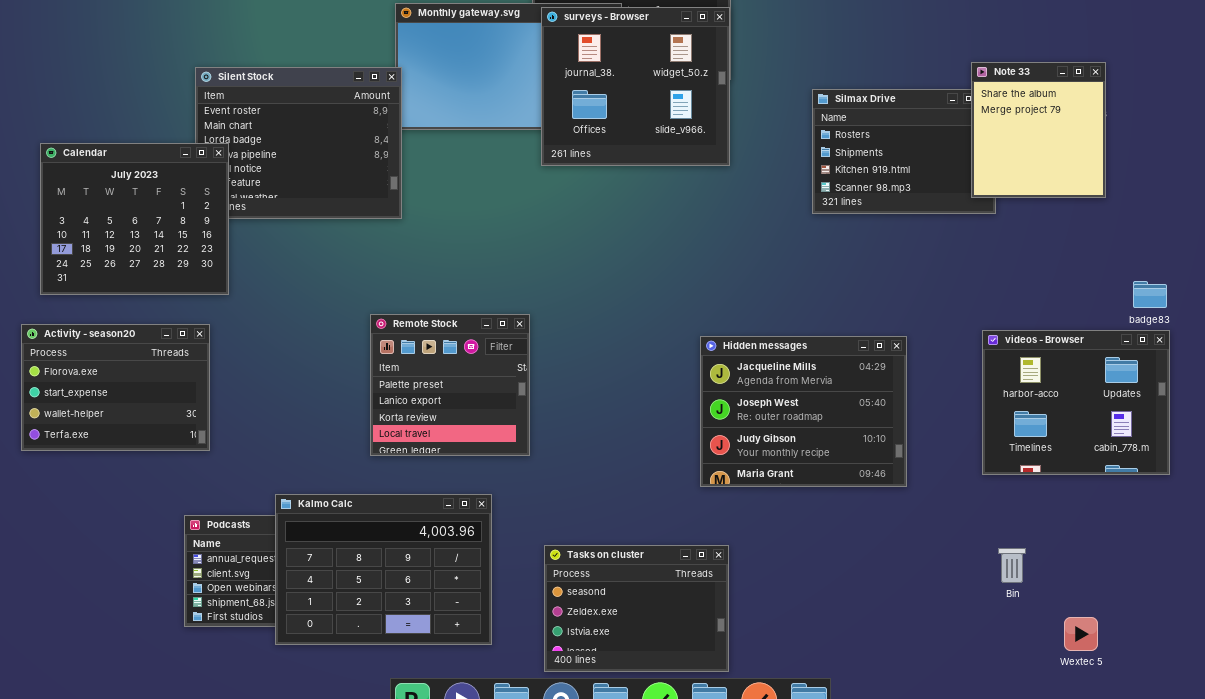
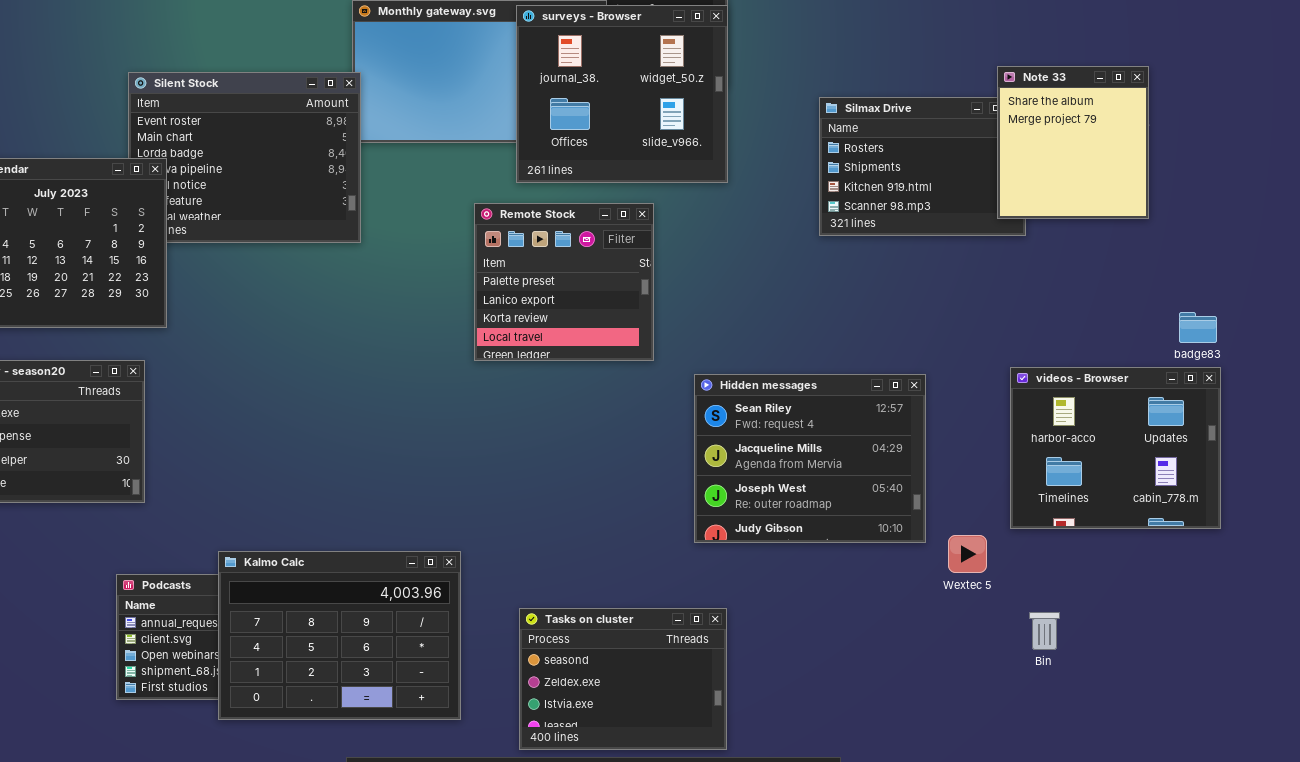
Remote Stock: [370,314,530,456] -> [474,203,654,361], moved
Hidden messages: [700,336,907,487] -> [694,374,926,543], scrolled up 1 row
Wextec 5: [1064,617,1098,651] -> [948,535,987,573], moved

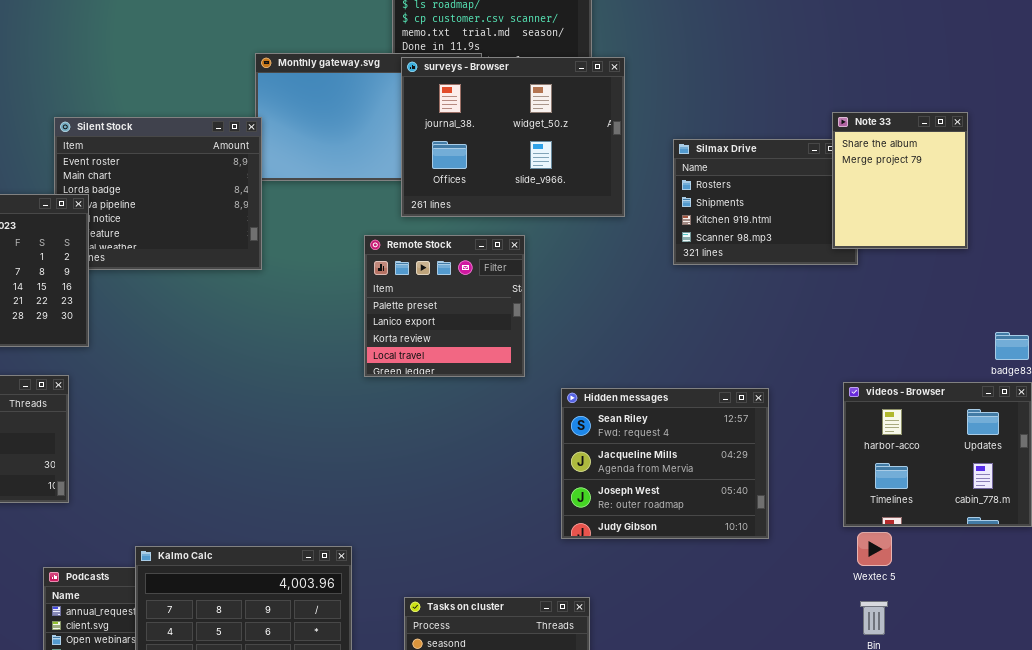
surveys - Browser: [516,5,728,183] -> [401,57,625,217], resized
Wextec 5: [948,535,987,573] -> [857,532,892,566], moved

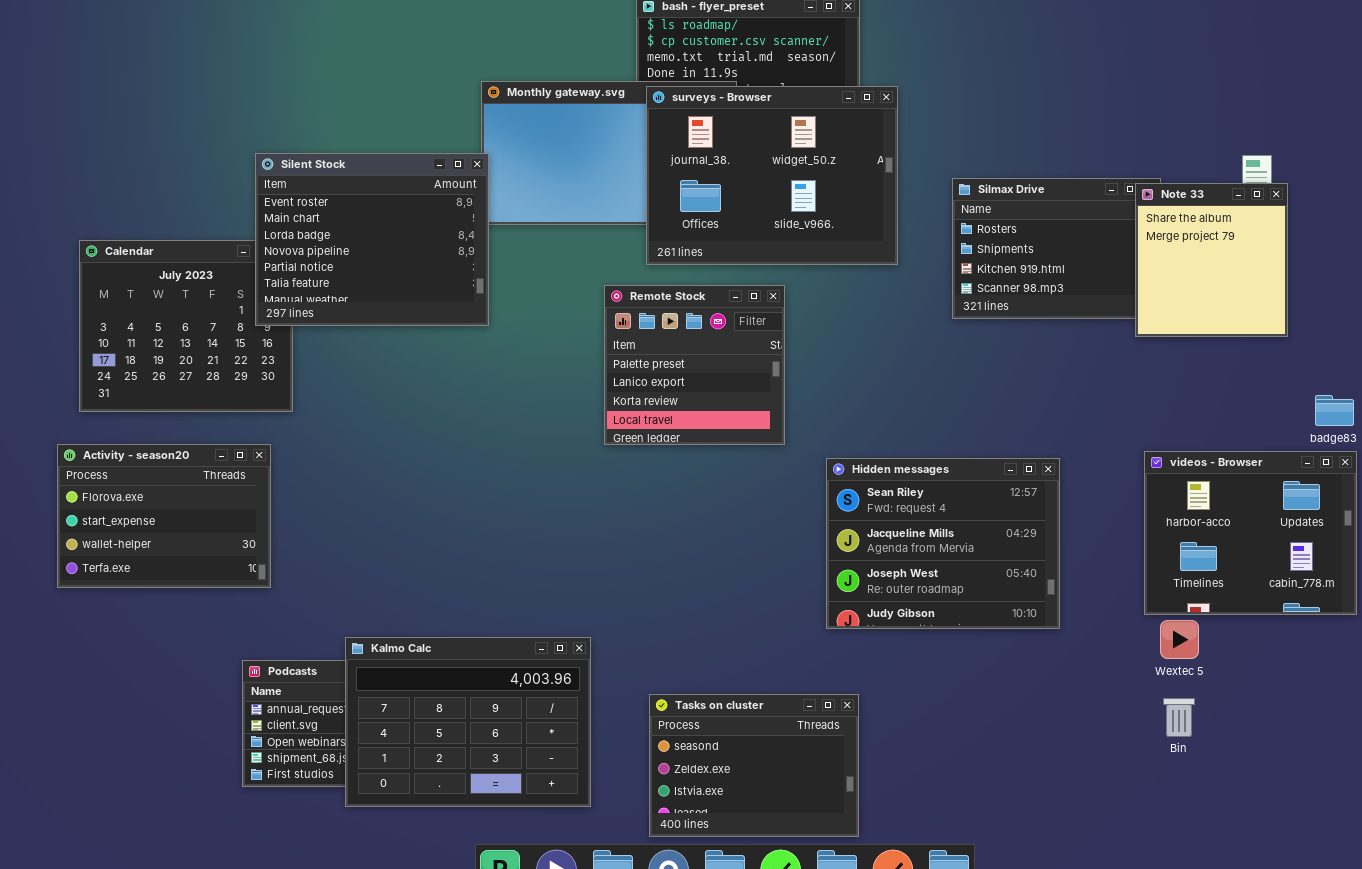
Note 33: [832,112,968,249] -> [1135,183,1288,337], moved
Silent Stock: [54,117,262,270] -> [255,153,489,326], raised

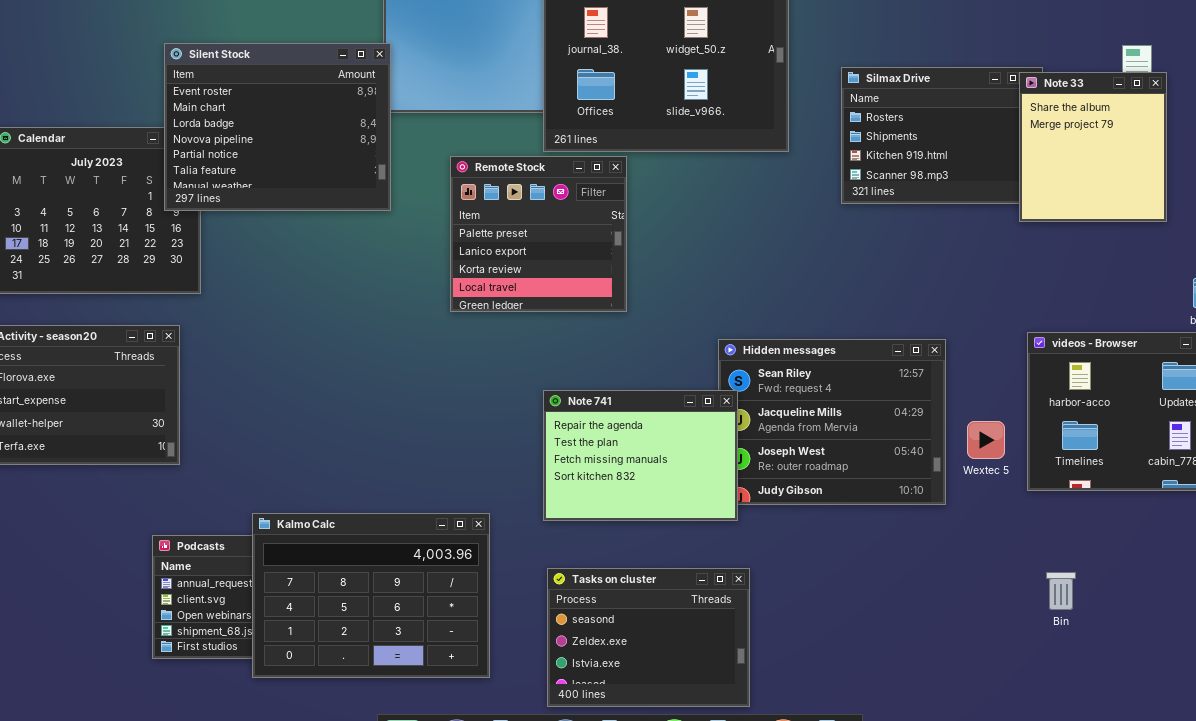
Remote Stock: [604,285,785,445] -> [450,156,627,312], moved
Note 741: none -> [543,390,738,521], opened
Wextec 5: [1160,620,1199,659] -> [967,421,1005,459], moved

